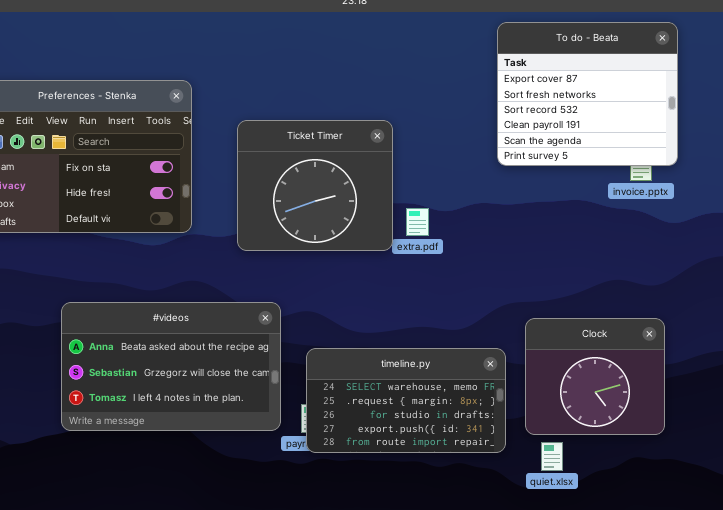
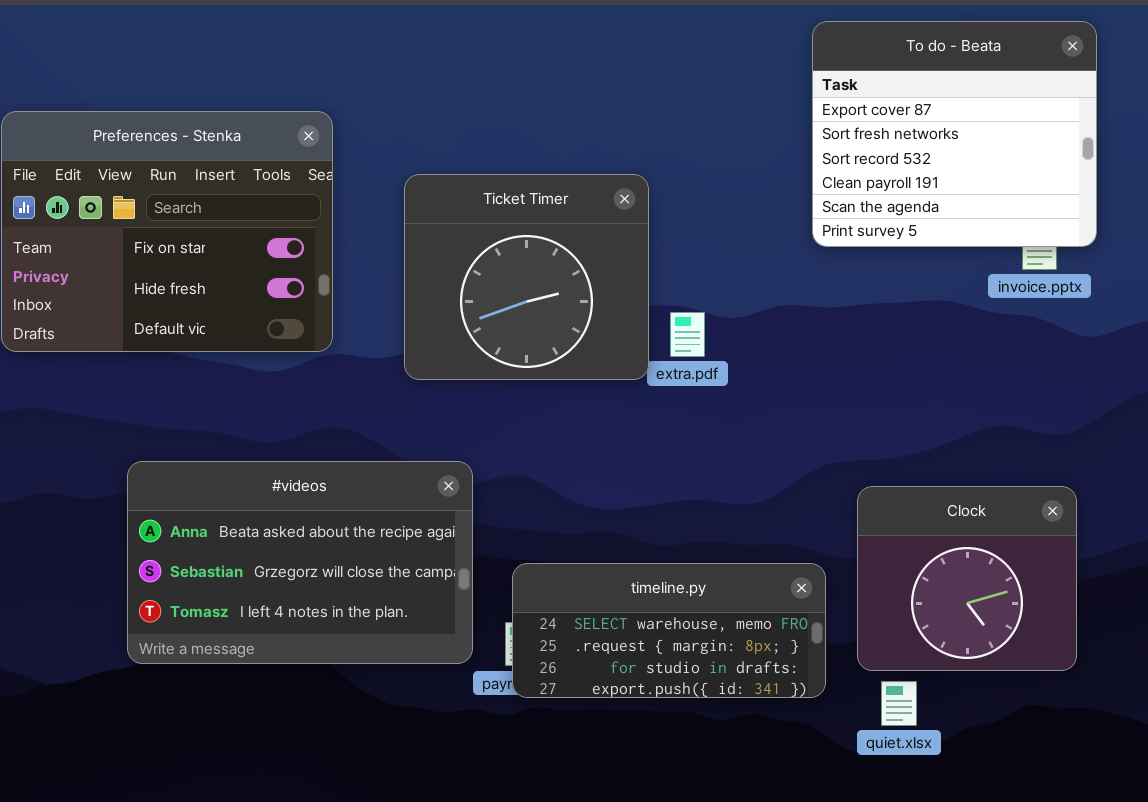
timeline.py: [306,348,506,453] -> [512,563,826,698], resized

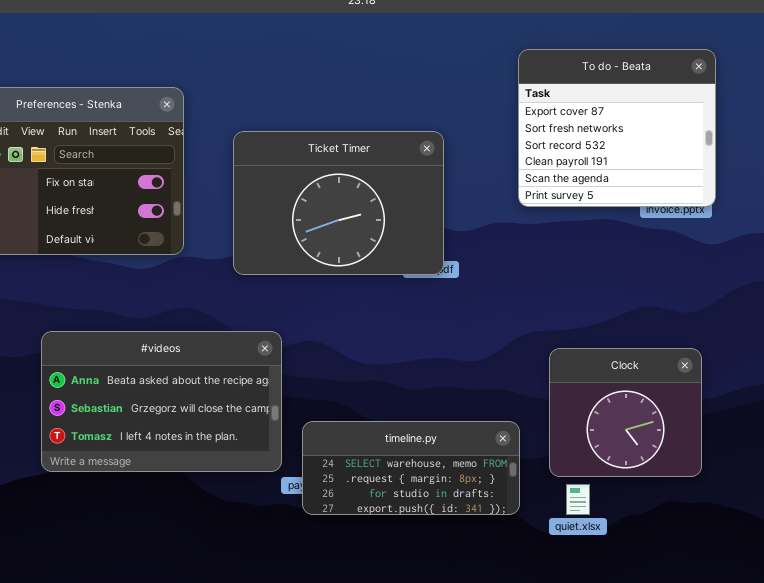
To do - Beata: [812,21,1097,247] -> [518,49,716,207], moved
Ticket Timer: [404,174,649,380] -> [233,131,444,275], resized
timeline.py: [512,563,826,698] -> [302,421,520,515], moved

